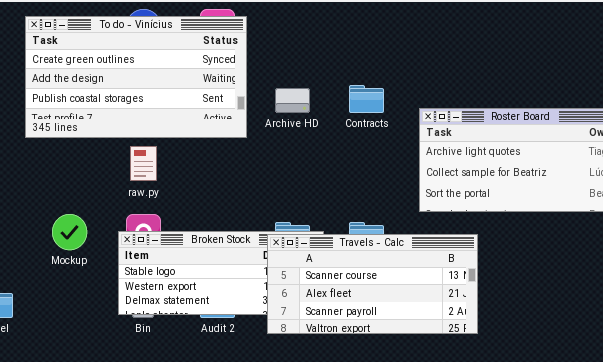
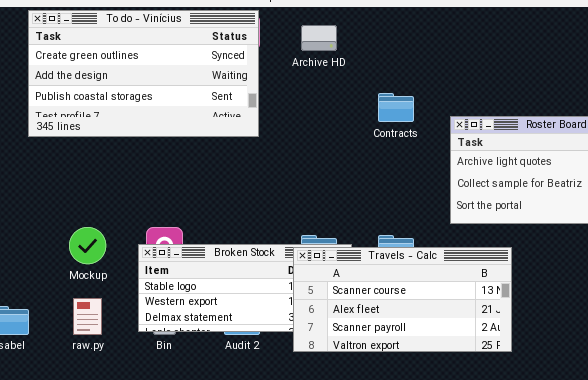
To do - Vinícius: [25,16,247,138] -> [28,10,259,137], moved
Archive HD: [275,88,310,113] -> [301,25,337,51], moved
raw.py: [130,146,157,181] -> [73,298,102,335], moved

